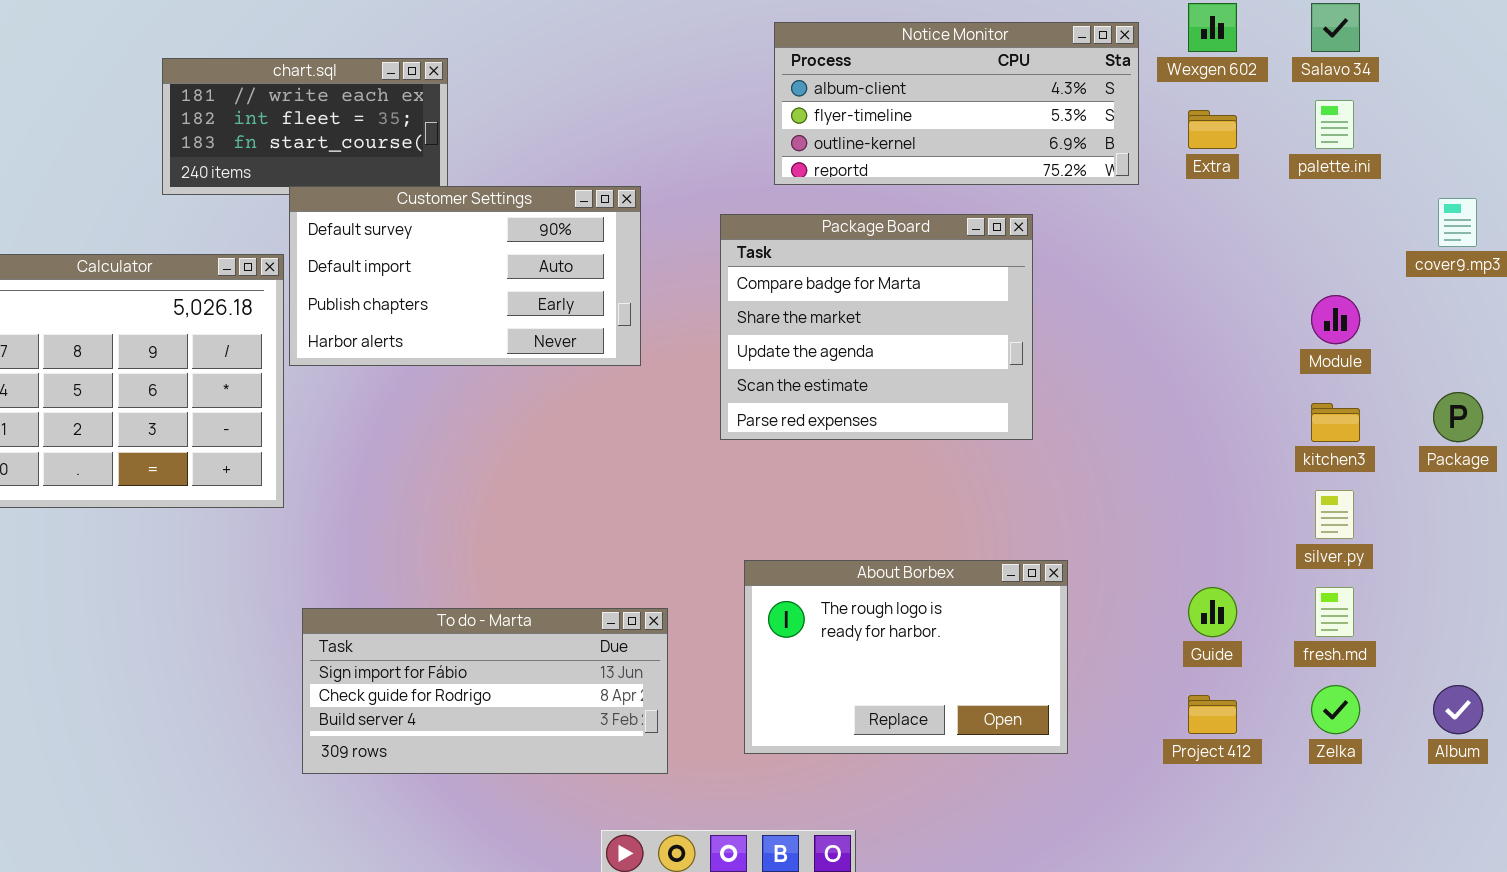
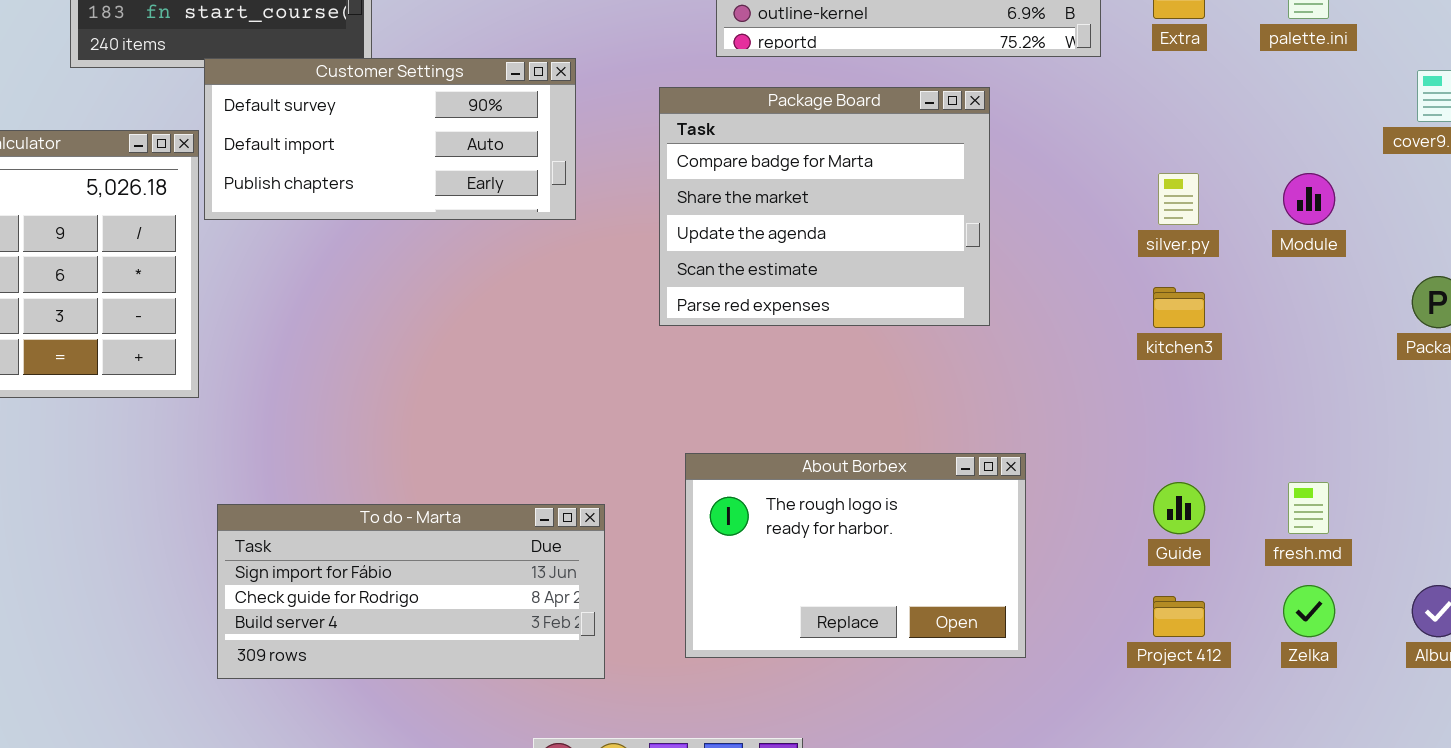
Customer Settings: [289,186,641,366] -> [204,58,576,220], resized
kitchen3: [1311,403,1360,442] -> [1153,287,1205,328], moved
silver.py: [1315,490,1354,539] -> [1158,173,1199,225], moved

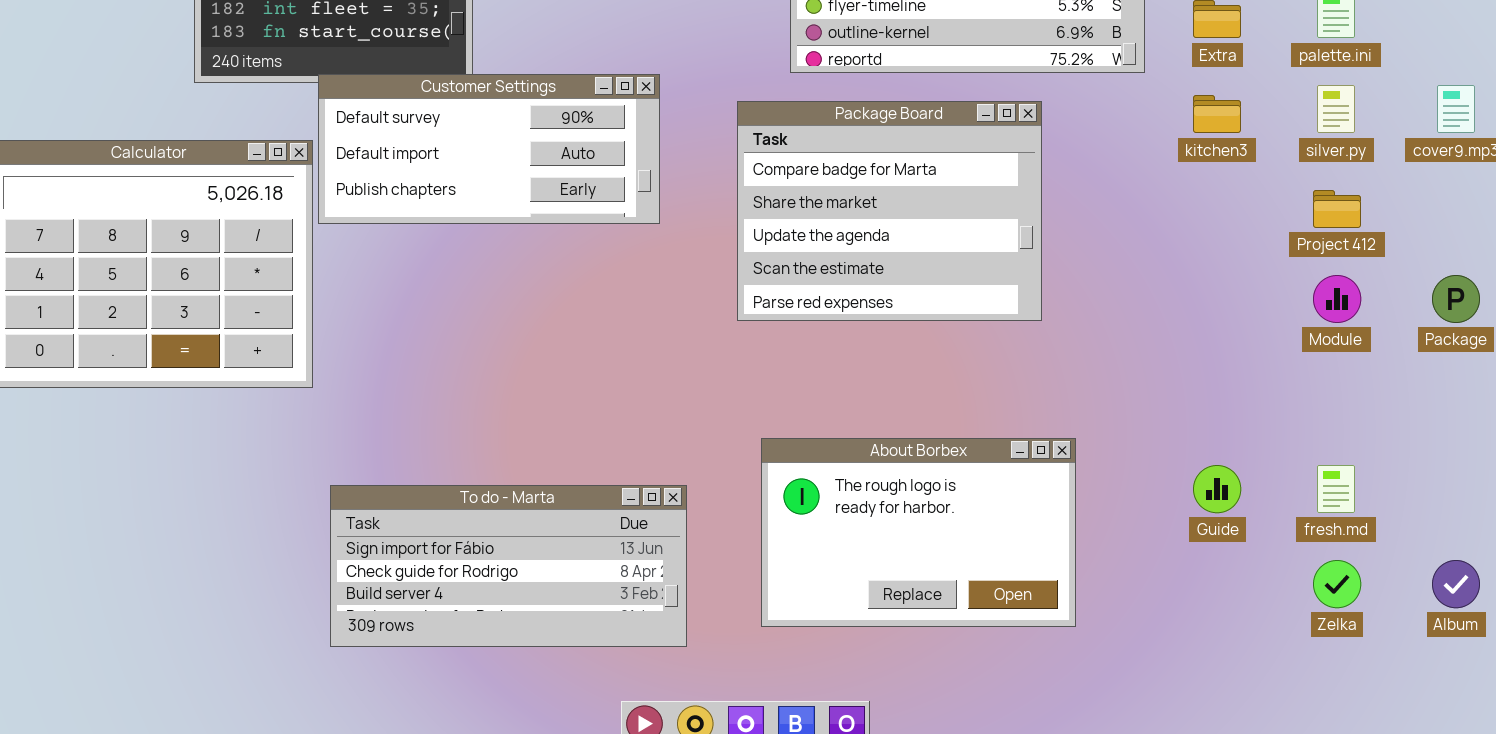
silver.py: [1158,173,1199,225] -> [1317,85,1355,133], moved
Module: [1283,173,1335,225] -> [1313,275,1361,323], moved
kitchen3: [1153,287,1205,328] -> [1193,95,1241,133], moved
Project 412: [1153,596,1205,637] -> [1313,190,1361,228], moved

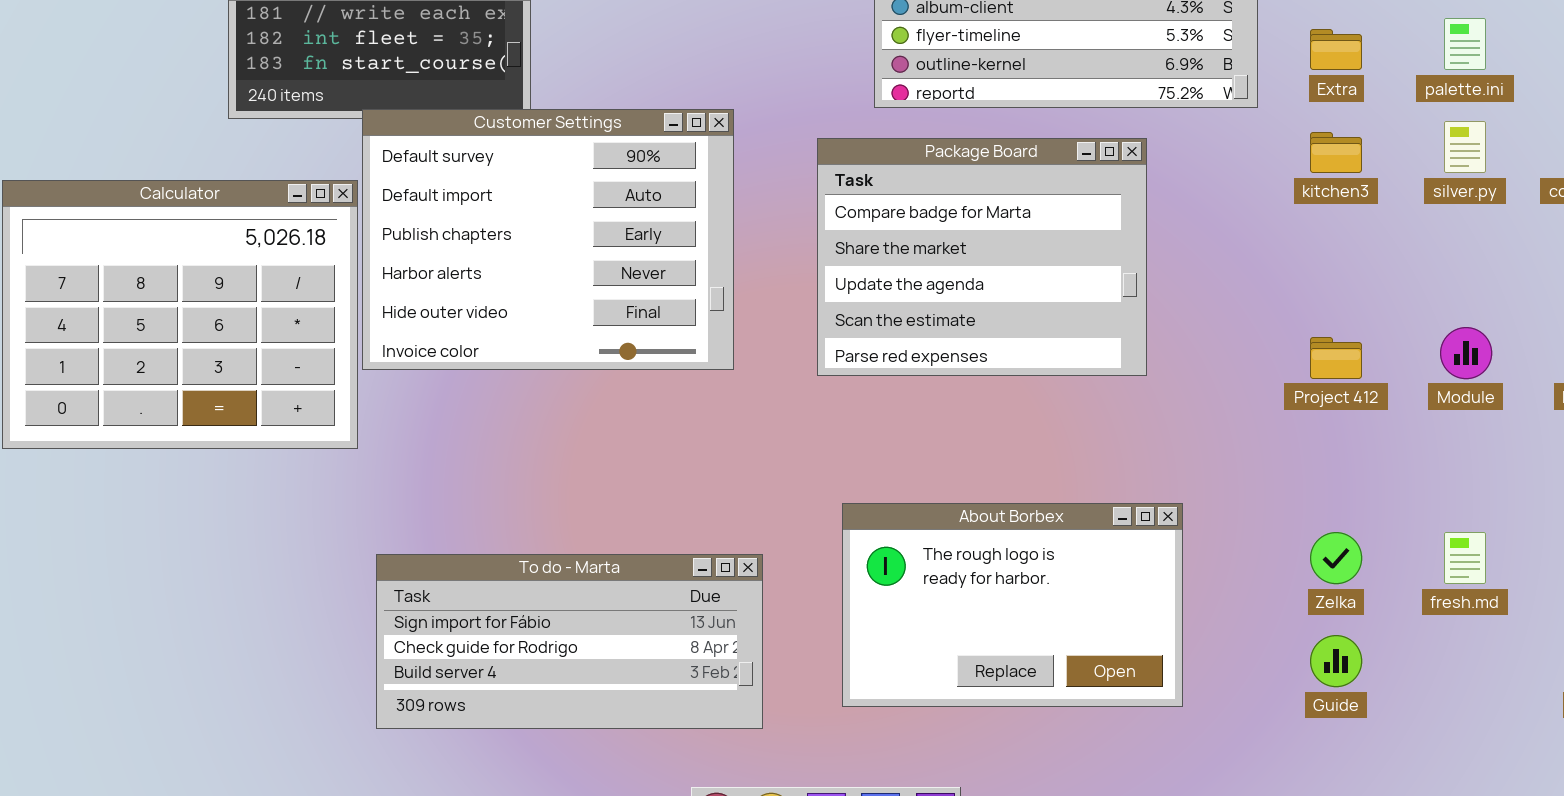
Customer Settings: [318,74,660,224] -> [362,109,734,370], resized
Project 412: [1313,190,1361,228] -> [1310,337,1362,379], moved
Guide: [1193,465,1241,513] -> [1310,635,1362,687], moved
Zelka: [1313,560,1361,608] -> [1310,532,1362,584], moved

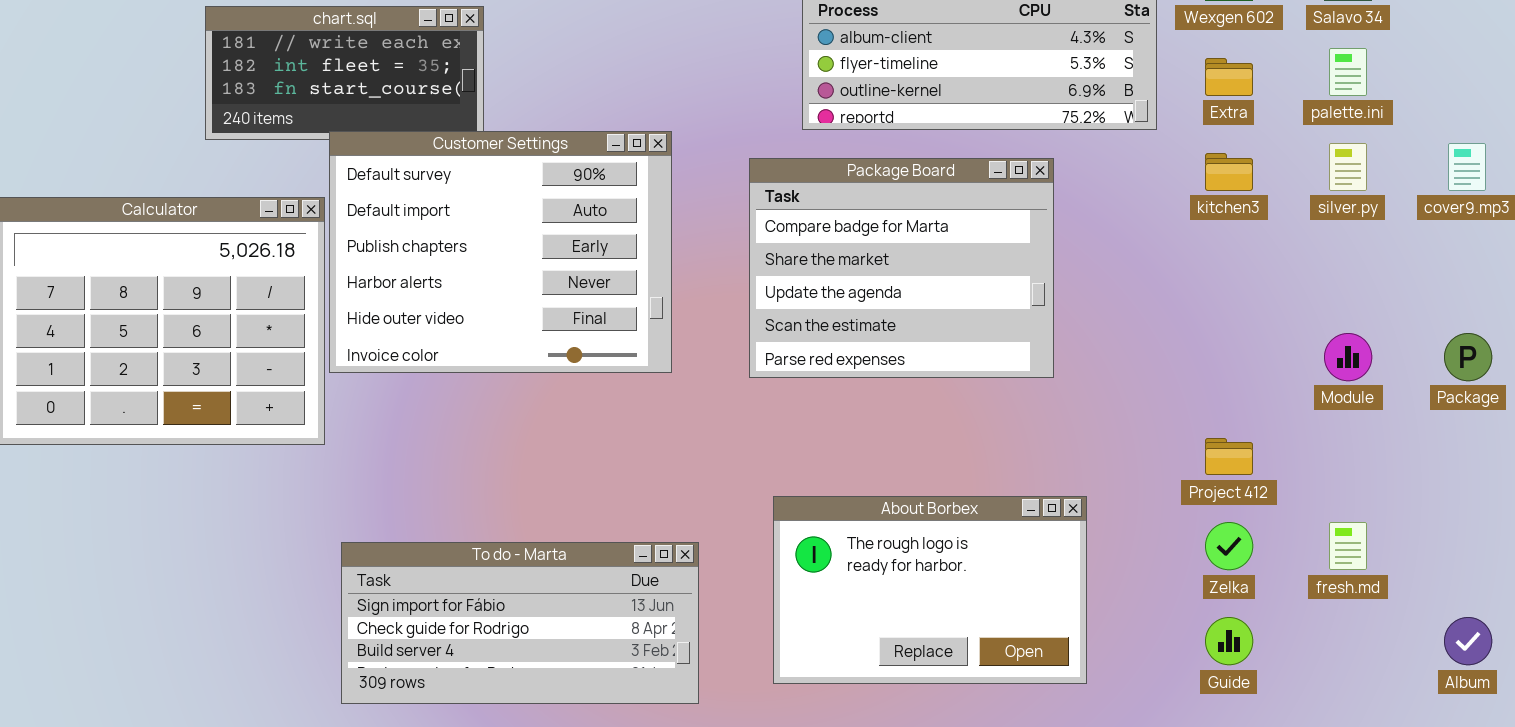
Project 412: [1310,337,1362,379] -> [1205,438,1253,475], moved

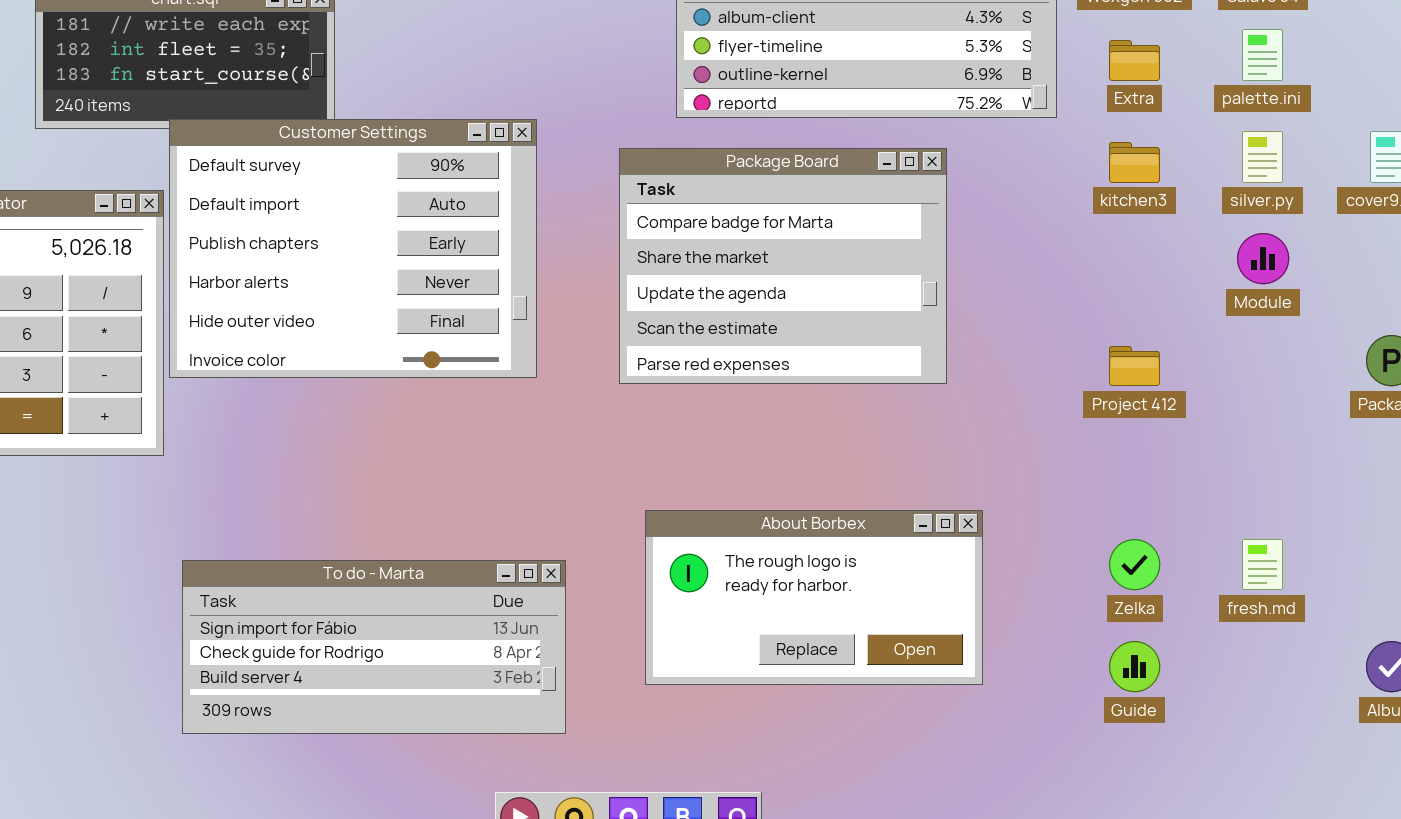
Module: [1324,333,1372,381] -> [1237,233,1289,284], moved
Project 412: [1205,438,1253,475] -> [1109,346,1160,386], moved
About Borbex: [773,496,1087,684] -> [645,510,983,685], resized

